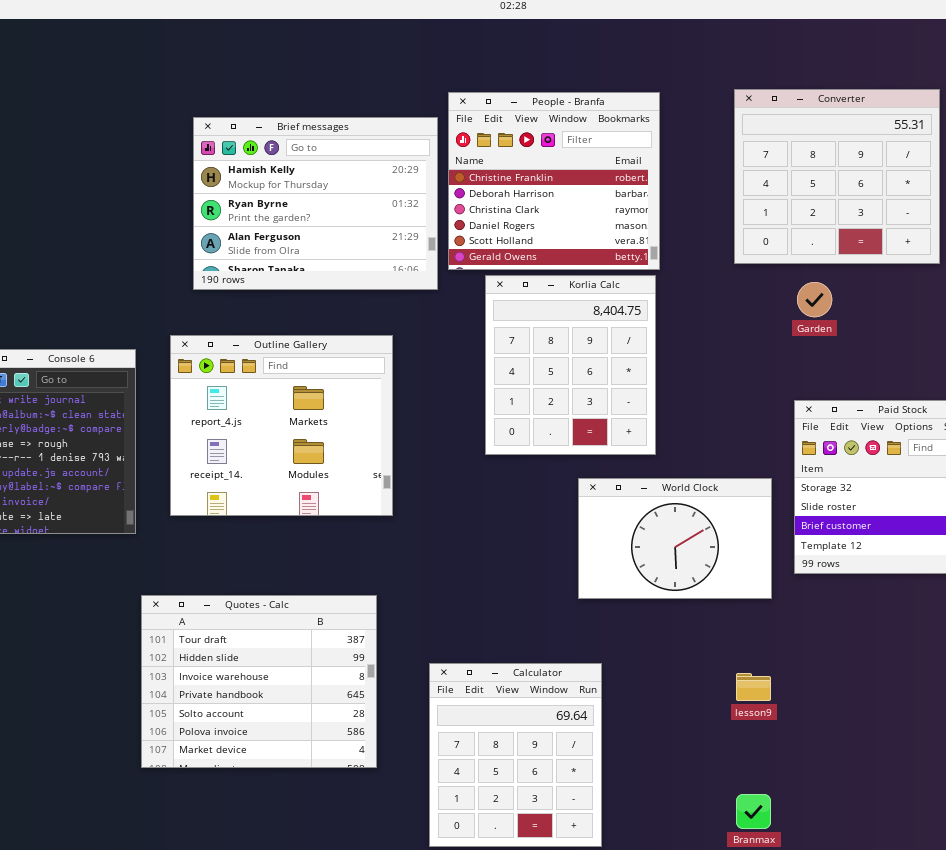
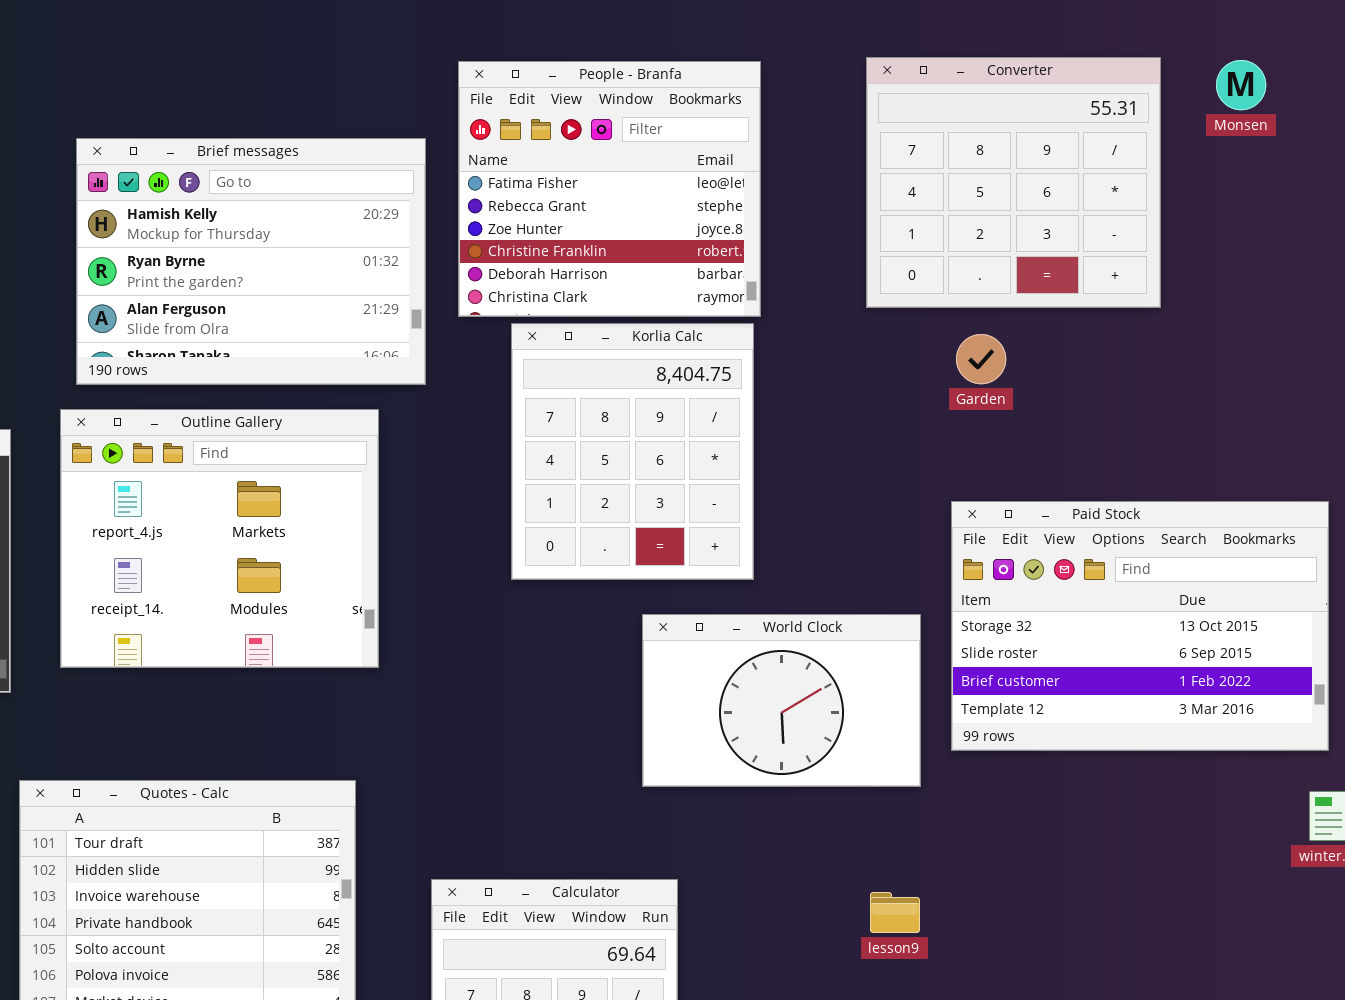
People - Branfa: [448,92,660,270] -> [458,61,761,317], scrolled up 3 rows
Brief messages: [193,117,438,290] -> [76,138,426,385], moved

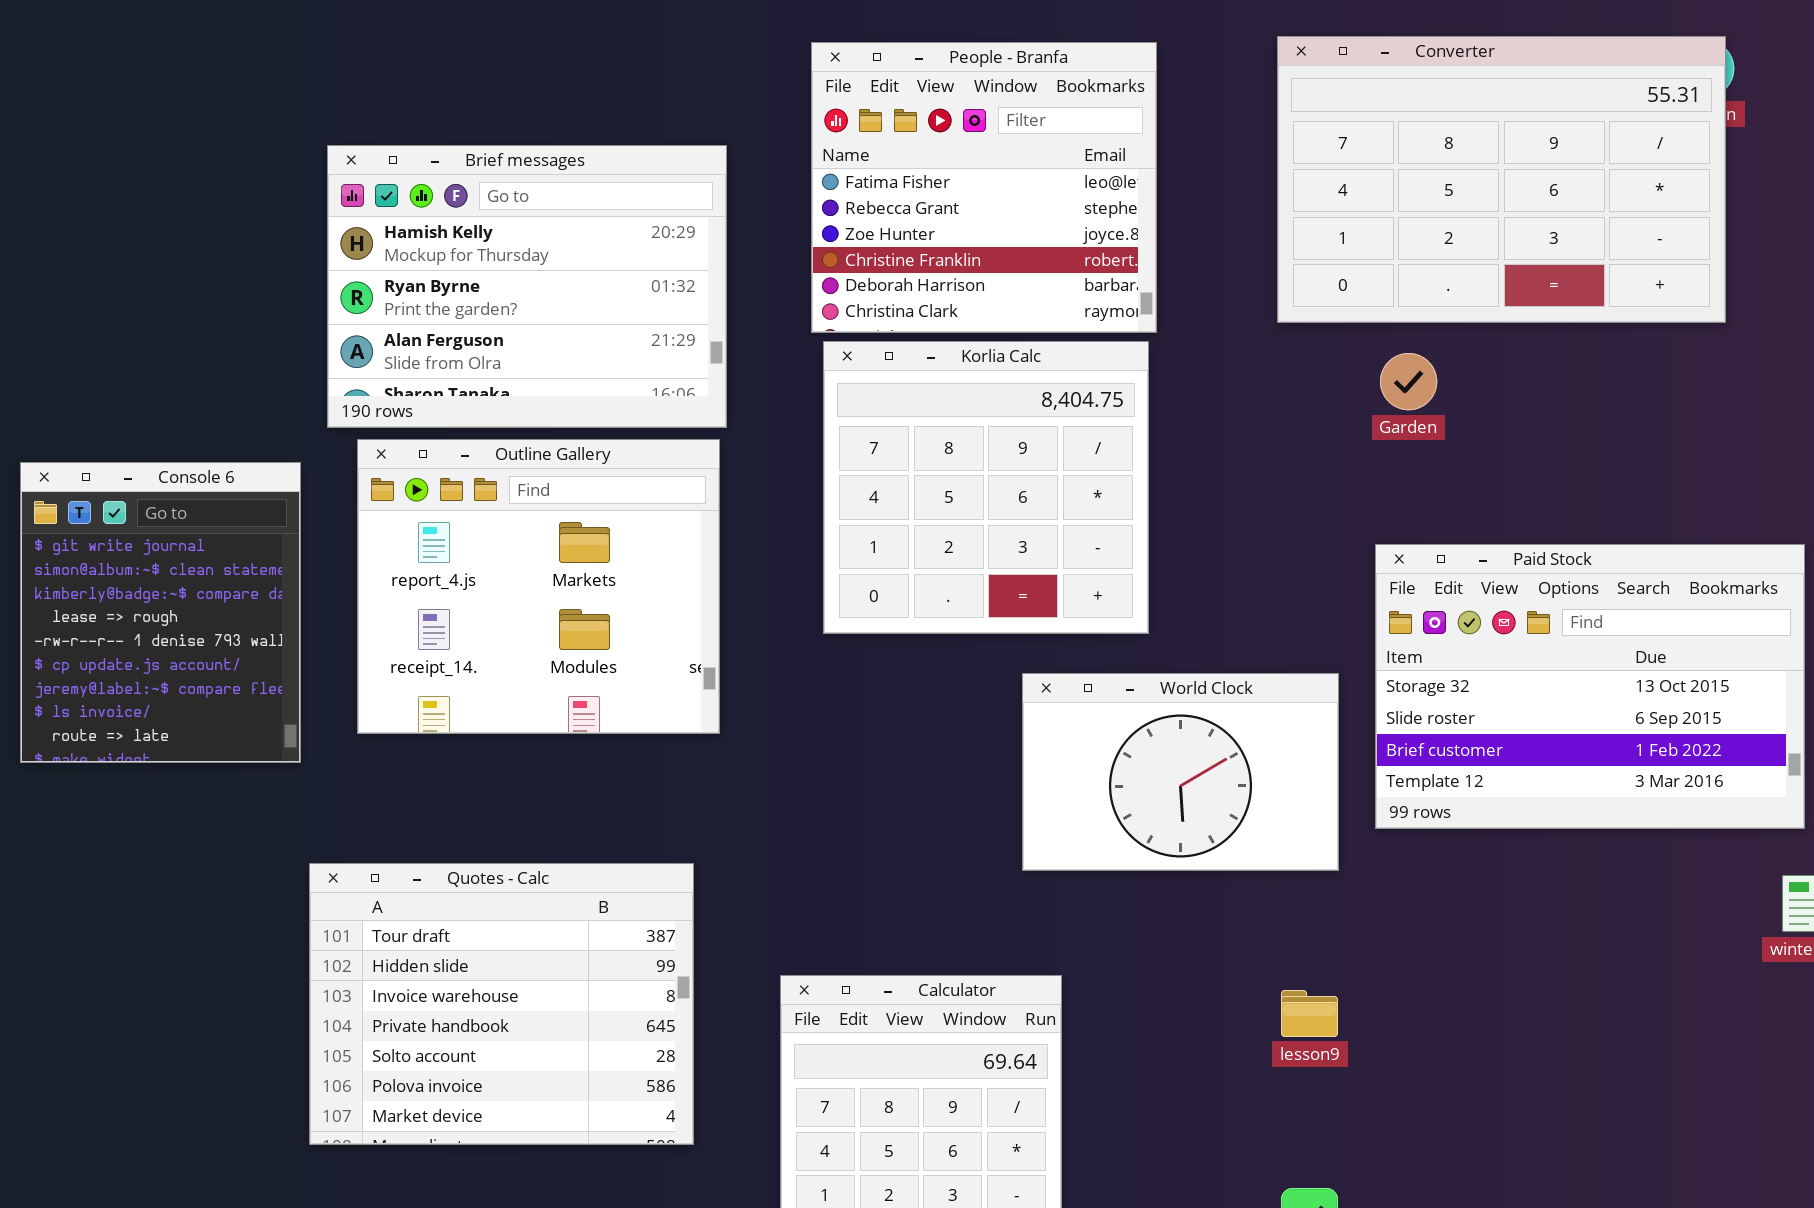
Converter: [866,57,1161,308] -> [1277,36,1726,323], resized
Brief messages: [76,138,426,385] -> [327,145,727,428], moved
Korlia Calc: [511,323,754,580] -> [823,341,1149,634], resized

